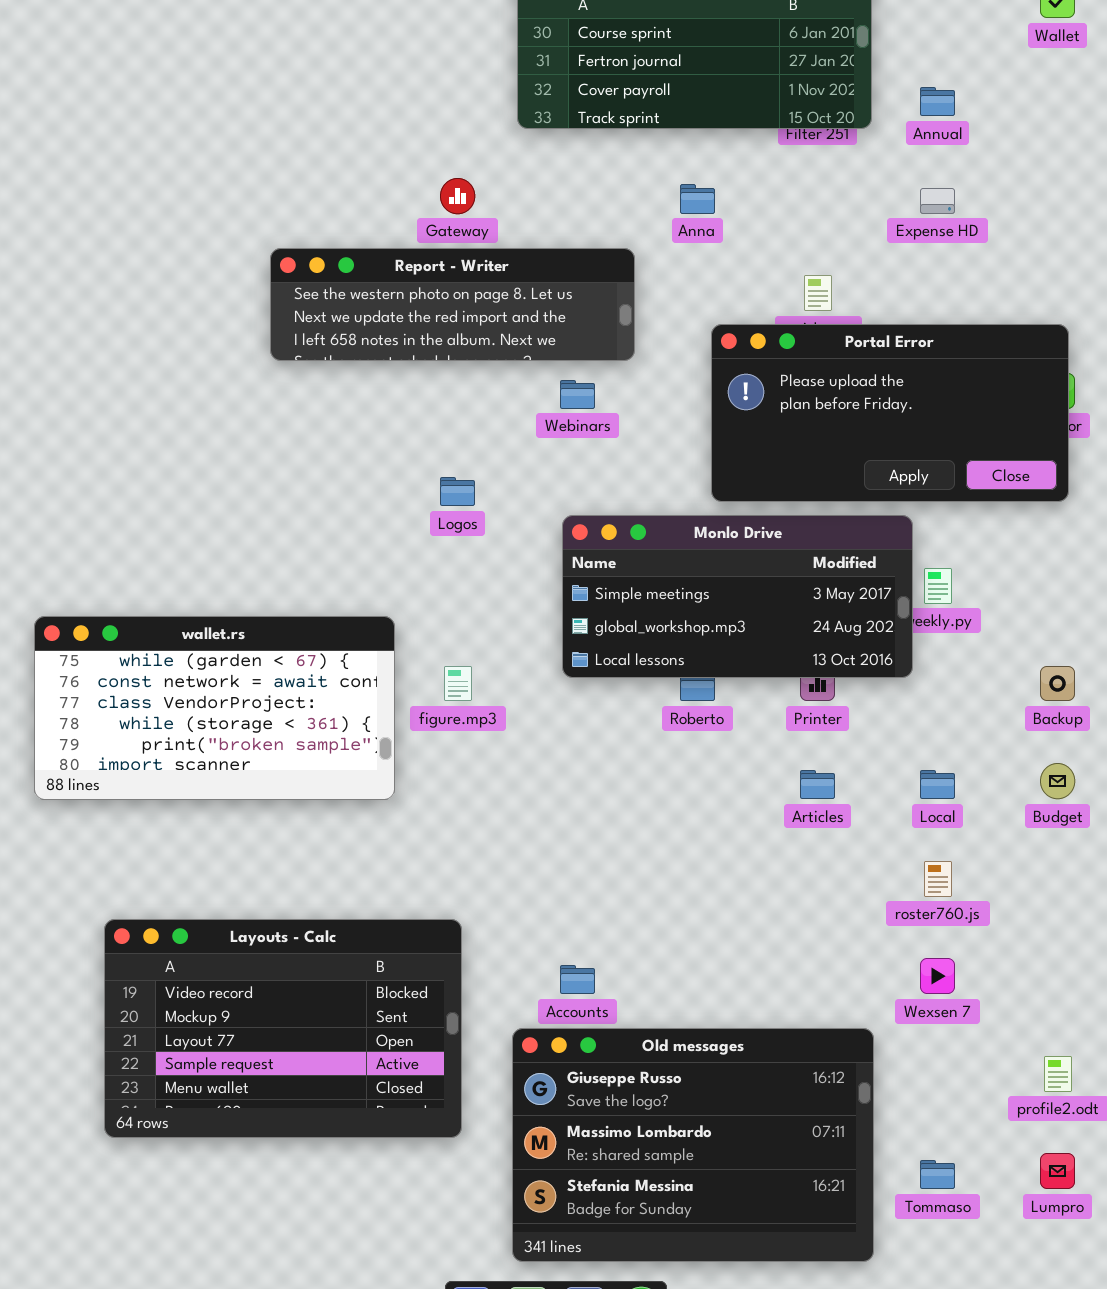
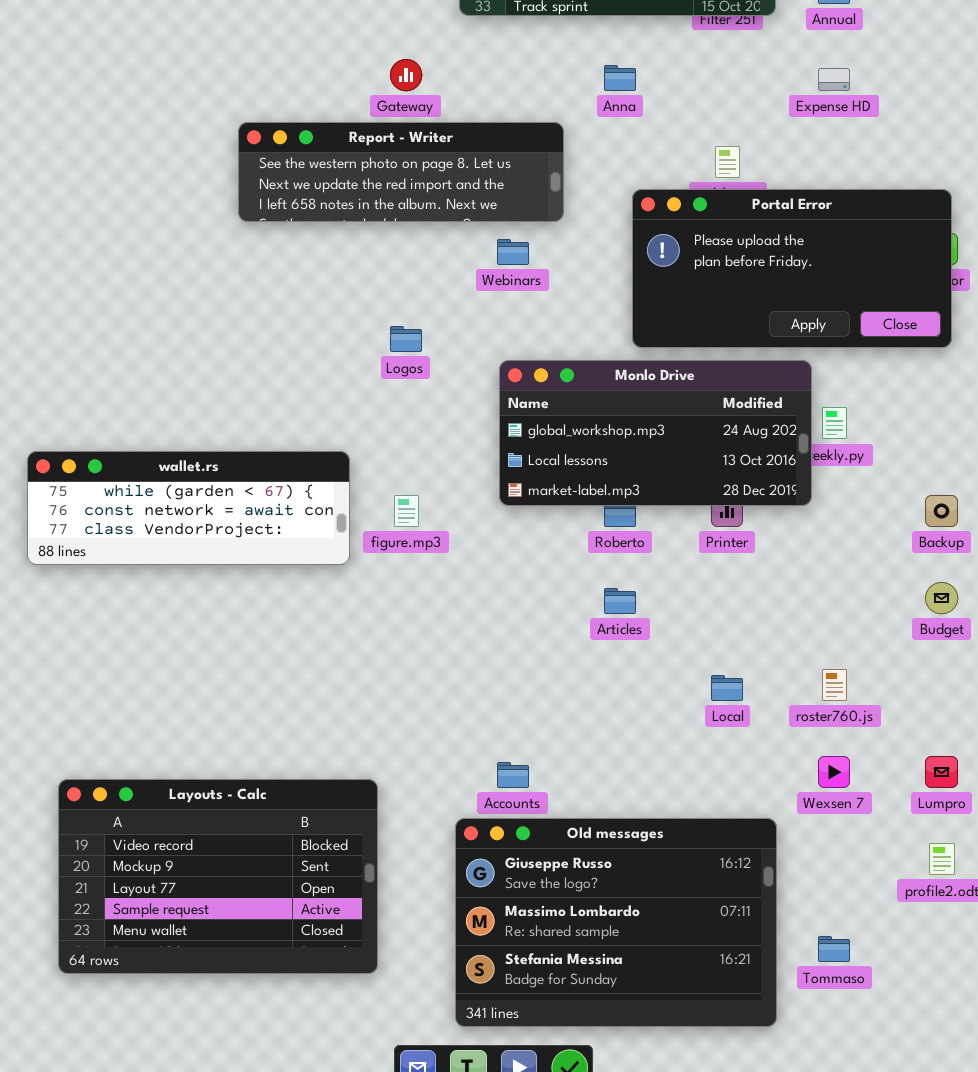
Monlo Drive: [562,515,913,678] -> [499,360,812,506], scrolled down 1 row
wallet.rs: [34,616,395,800] -> [27,451,350,565], resized
Articles: [800,770,835,799] -> [604,588,636,614], moved
Local: [920,770,955,799] -> [711,675,743,701], moved
Layouts - Calc: [104,919,462,1138] -> [58,779,378,974], moved
Lumpro: [1040,1153,1075,1189] -> [925,756,958,788], moved

